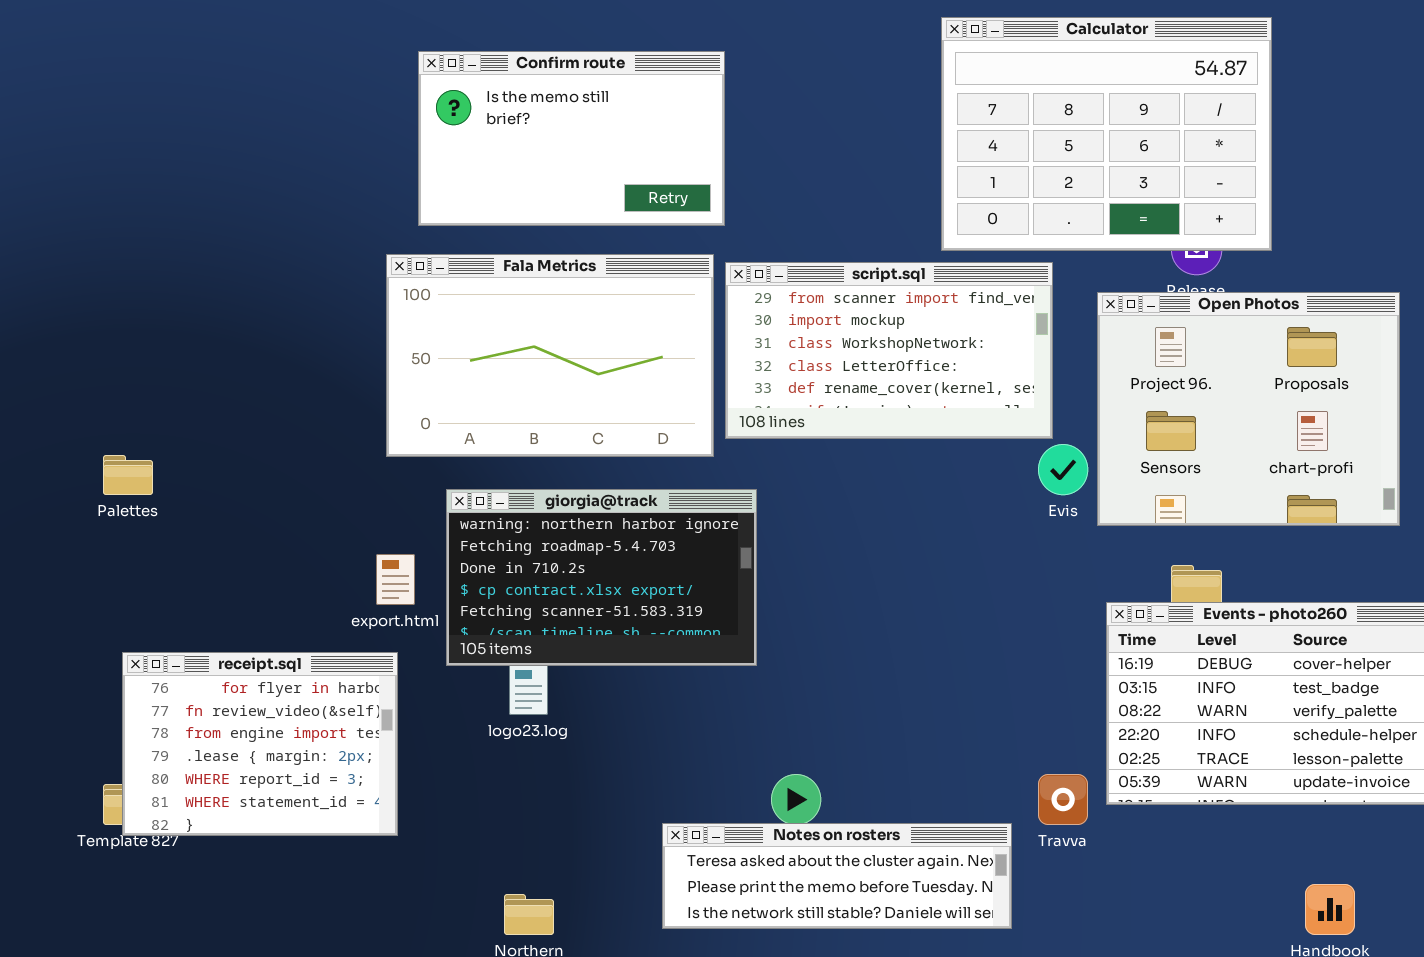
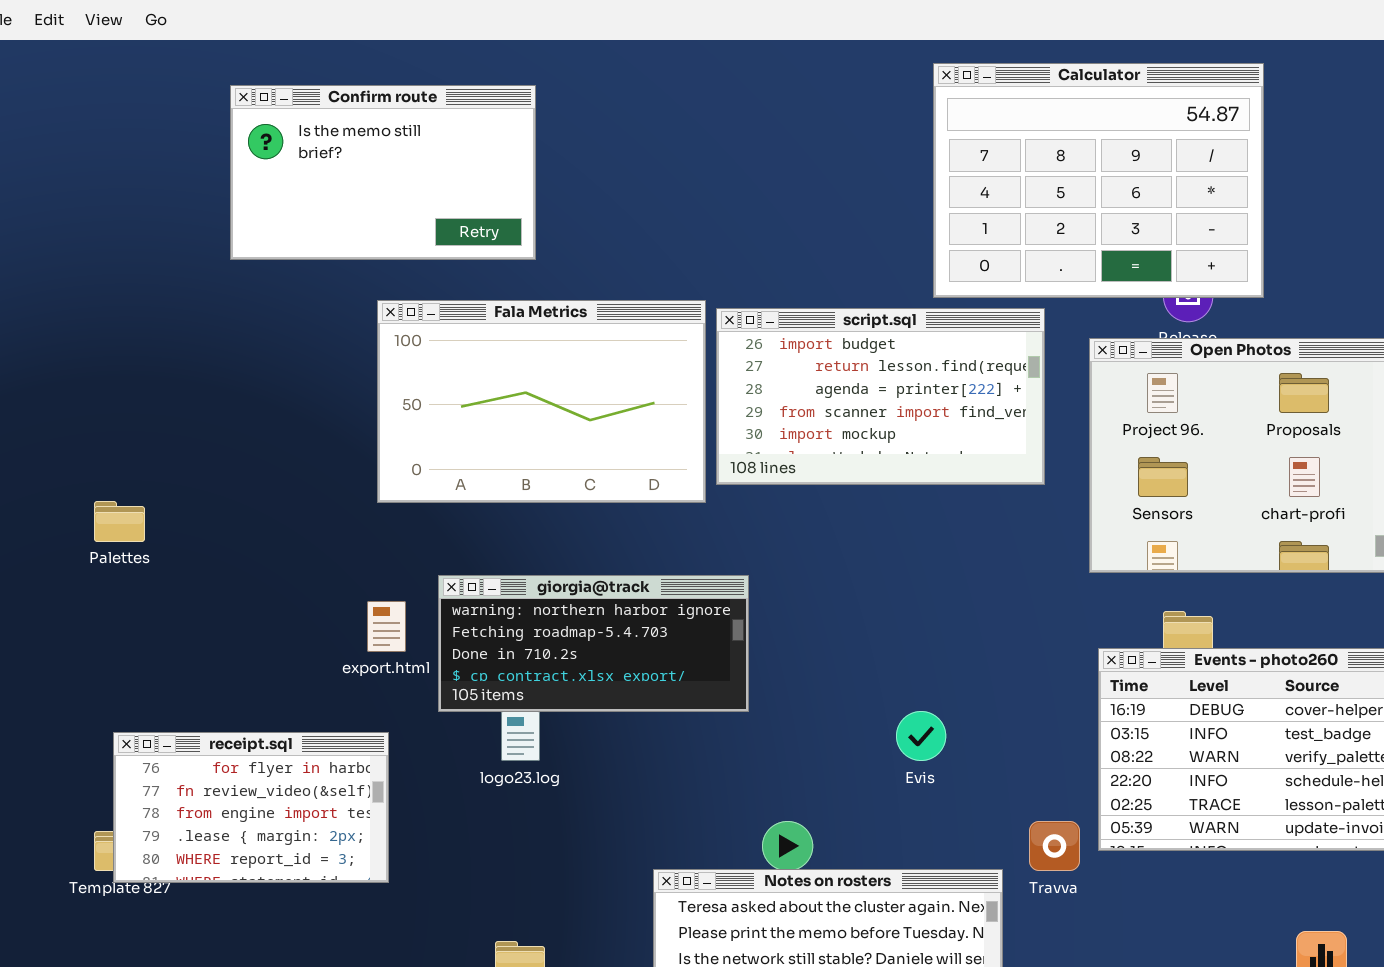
Confirm route: [418,51,725,226] -> [230,85,536,260], moved
script.sql: [725,262,1053,439] -> [716,308,1045,485], scrolled up 3 rows
Evis: [1038,444,1088,495] -> [896,711,946,761], moved
giorgia@track: [446,489,757,666] -> [438,575,749,712], resized
receipt.sql: [122,652,398,836] -> [113,732,389,883], resized

